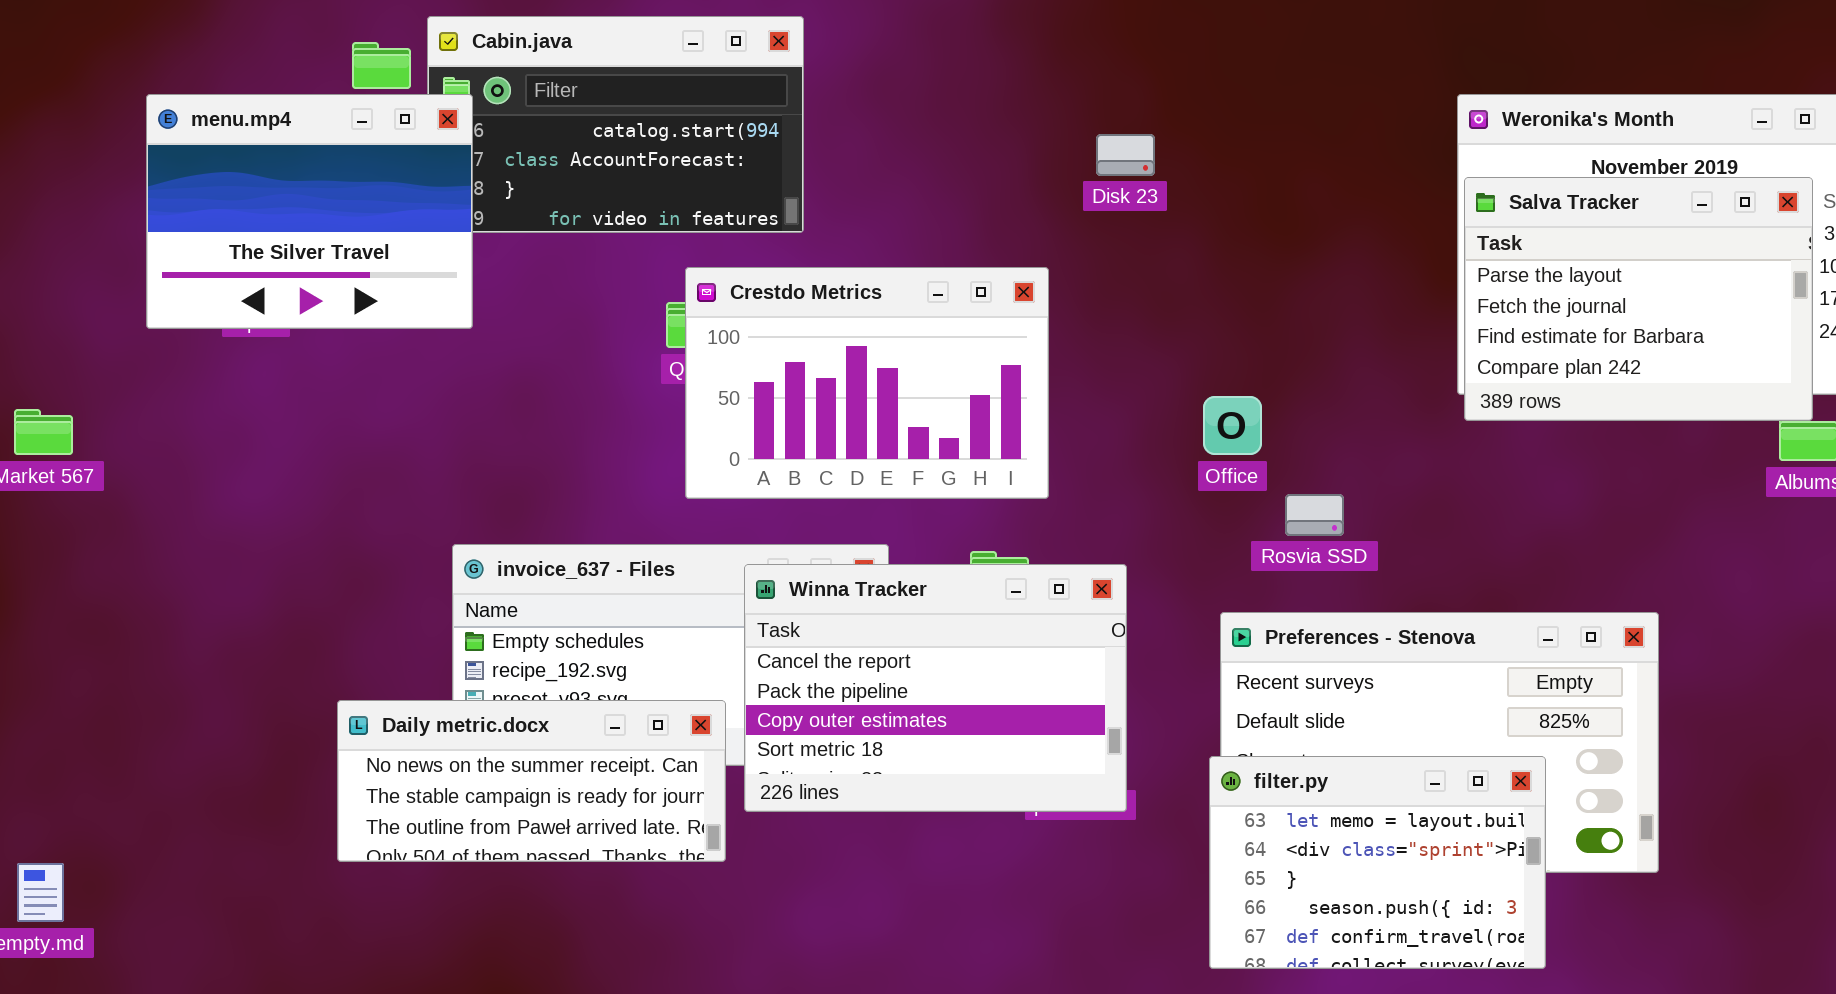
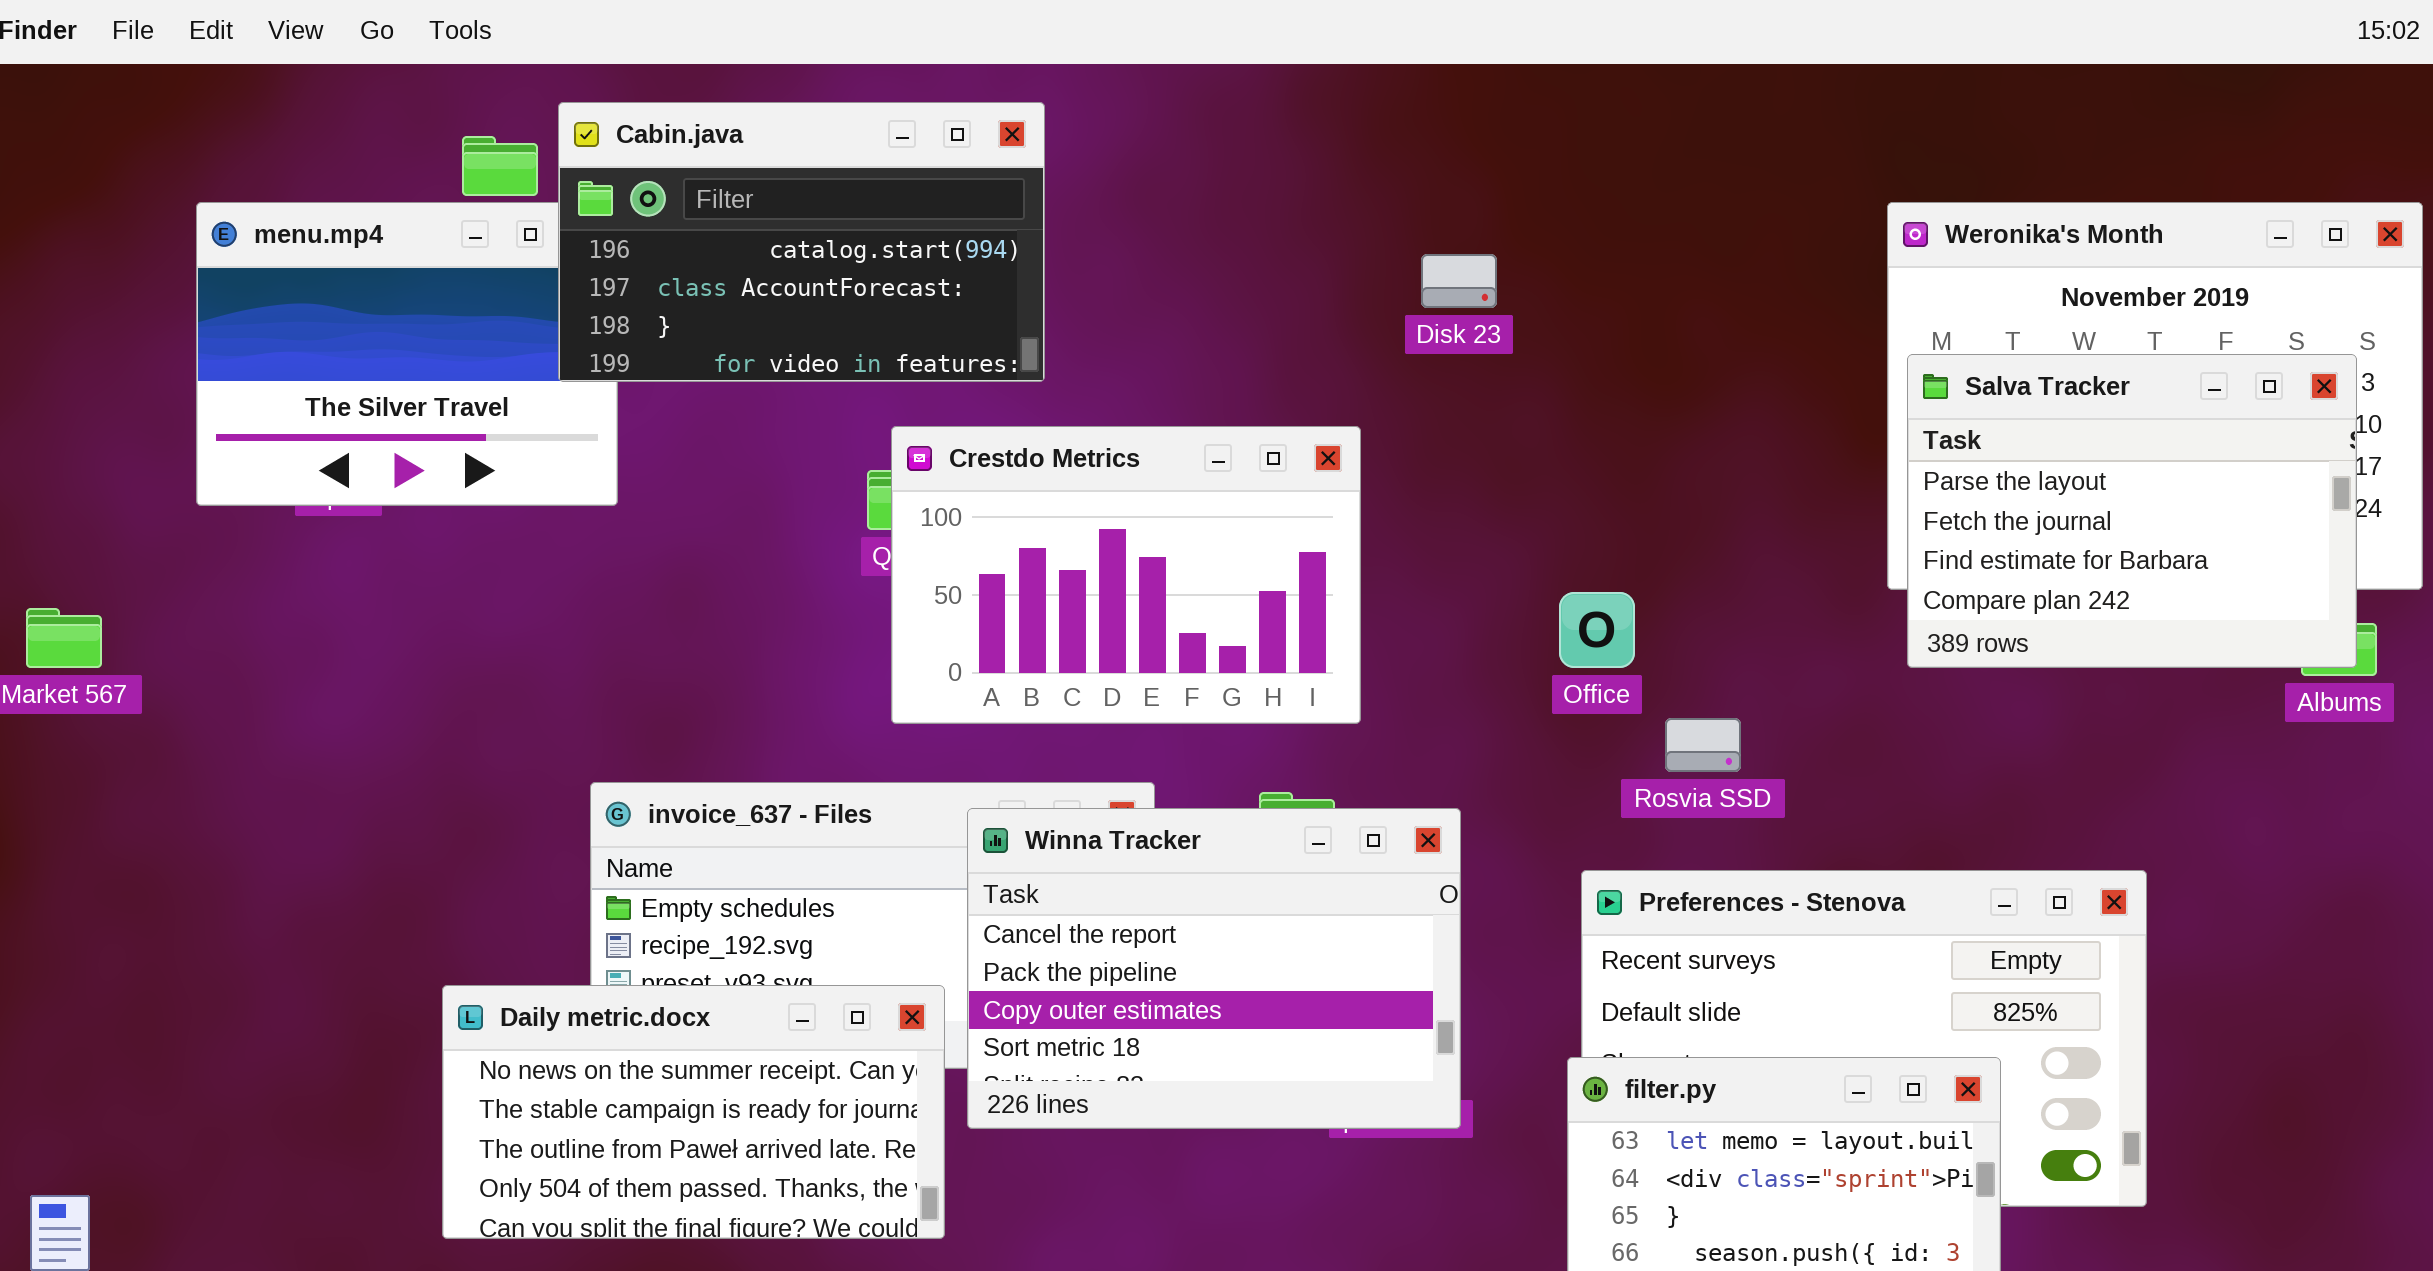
Cabin.java: [427,16,804,233] -> [558,102,1045,382], raised
Salva Tracker: [1464,177,1813,421] -> [1907,354,2357,668], moved
Daily metric.docx: [337,700,726,862] -> [442,985,945,1239], resized

